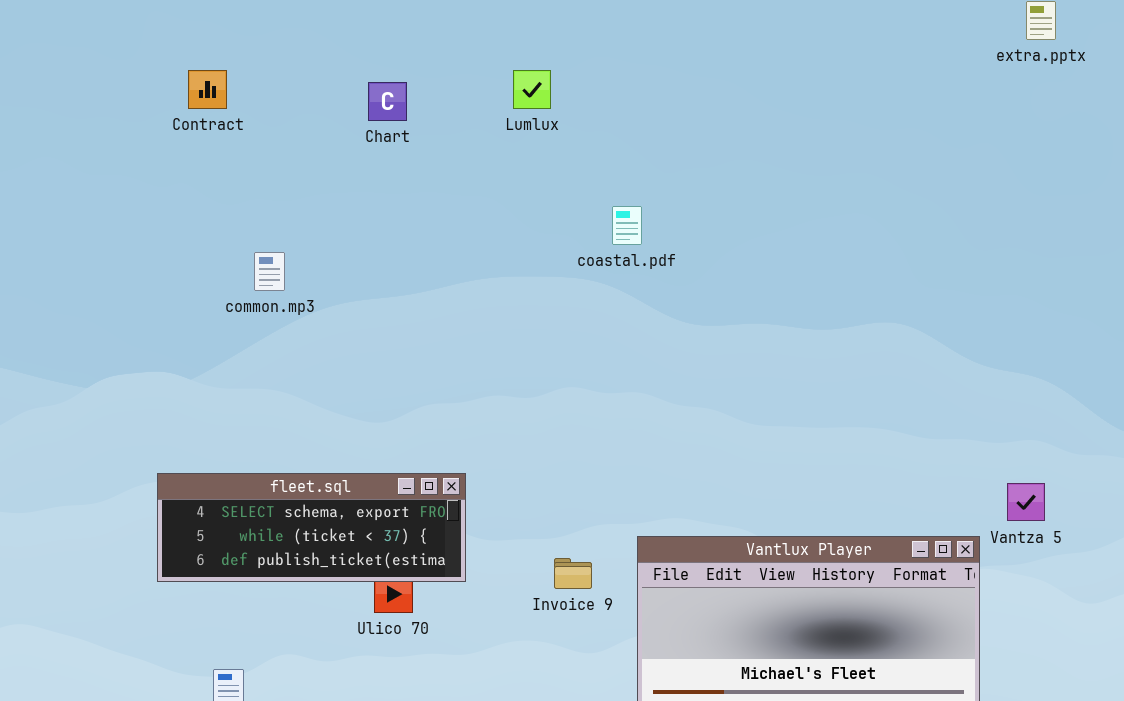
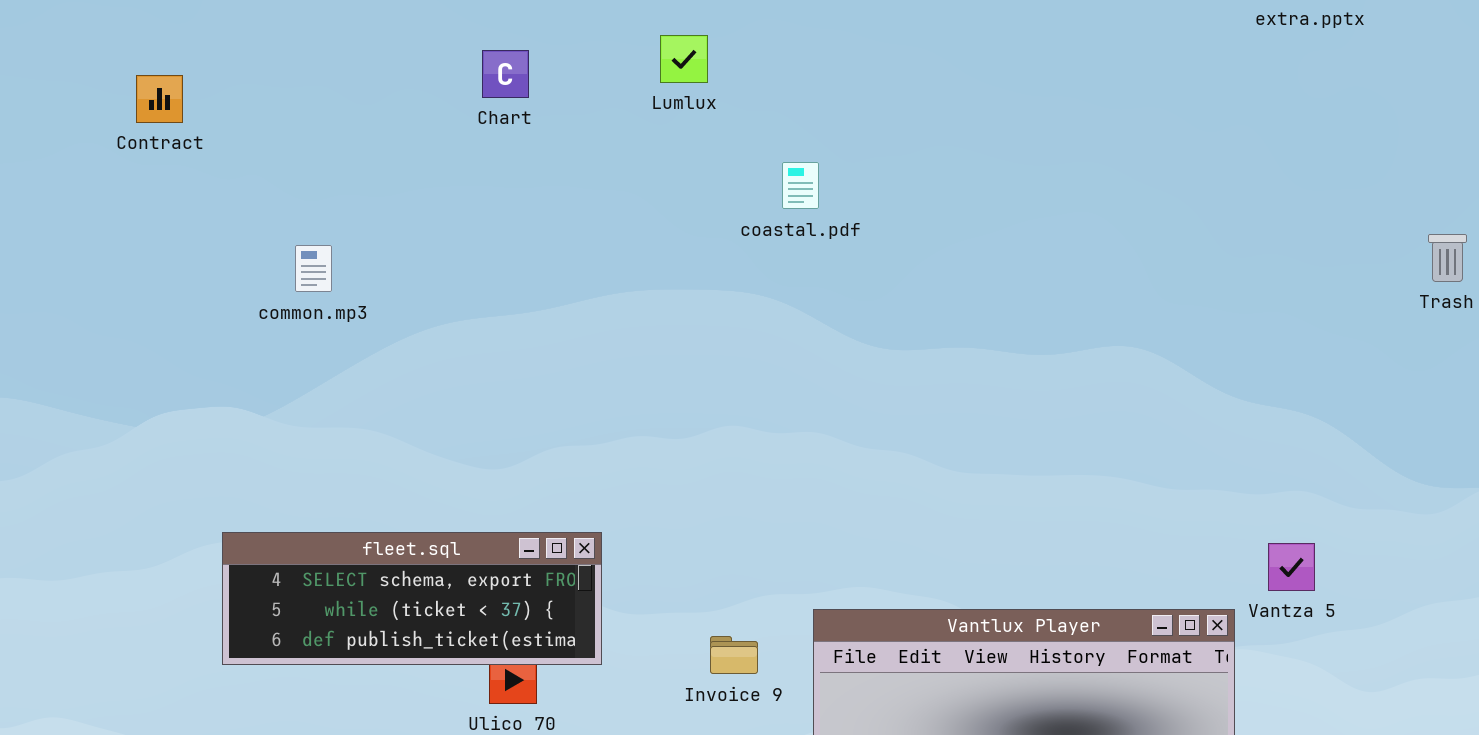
Contract: [188,70,227,109] -> [136,75,183,123], moved
coastal.pdf: [612,206,642,245] -> [782,162,819,209], moved
common.mp3: [254,252,285,291] -> [295,245,332,292], moved

